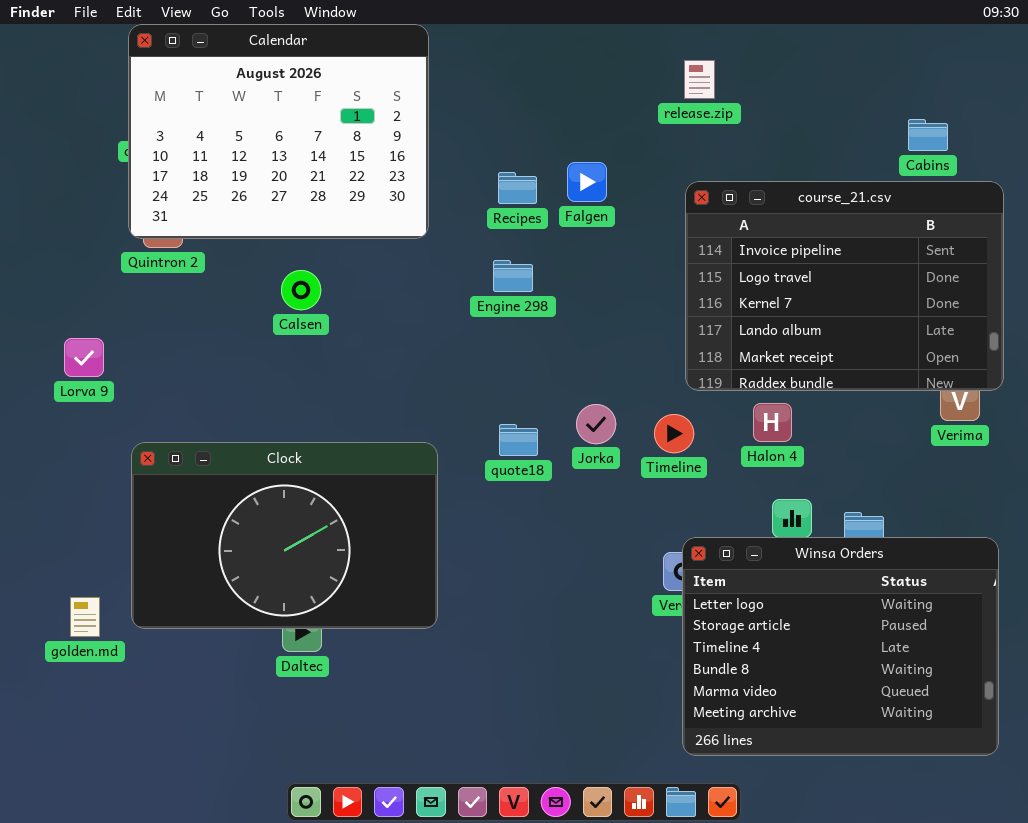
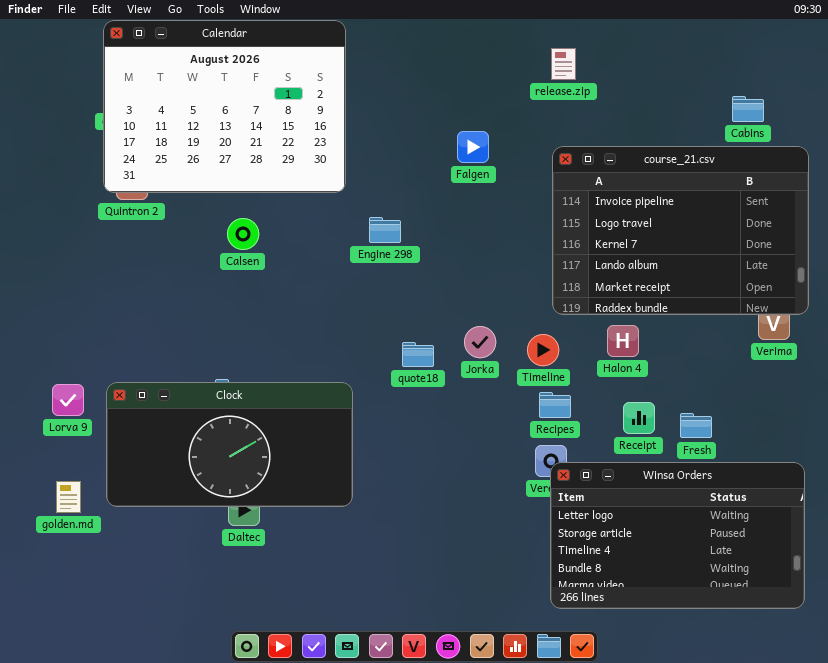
Recipes: [498,172,537,204] -> [539,392,571,418], moved
Engine 298: [493,260,533,292] -> [369,217,401,243], moved
Lorva 9: [64,338,104,377] -> [52,384,84,416], moved
Clock: [131,442,438,629] -> [106,382,353,507], resized
Winsa Orders: [682,537,999,756] -> [550,462,805,609], resized

